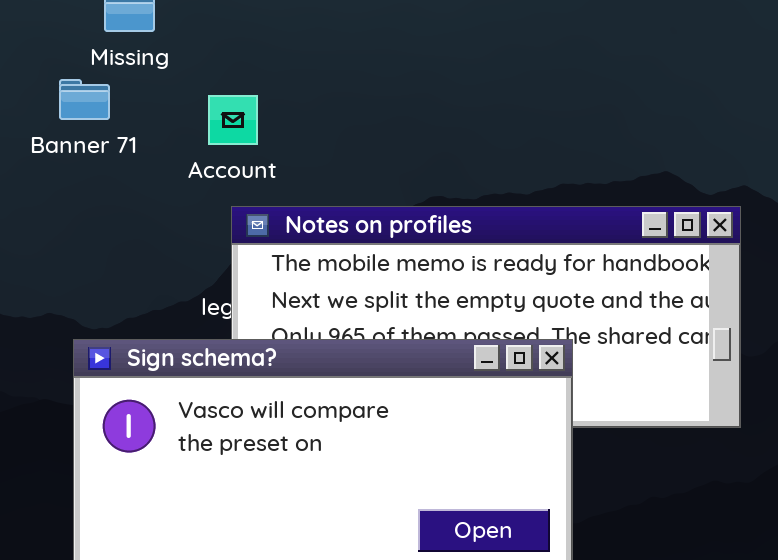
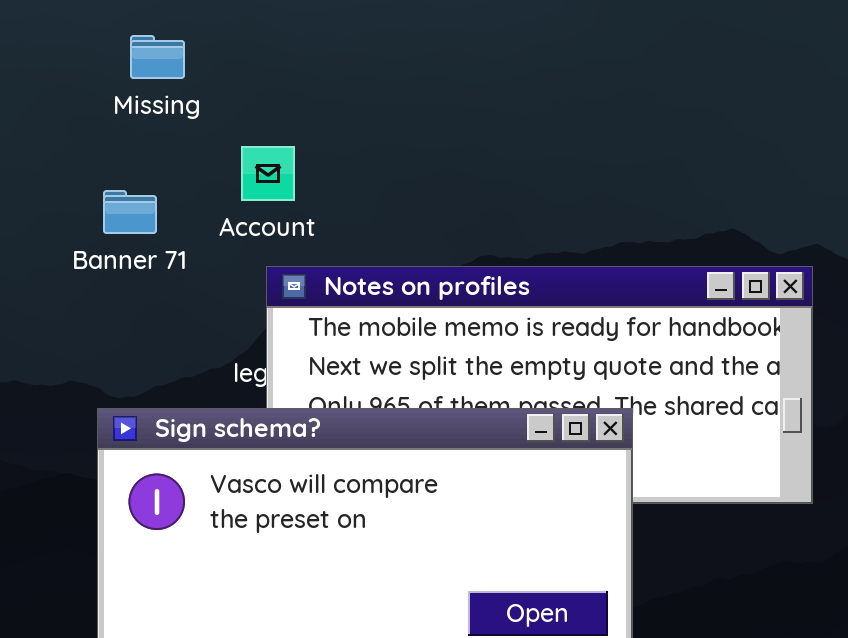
Banner 71: [59,79,110,120] -> [103,190,157,234], moved

